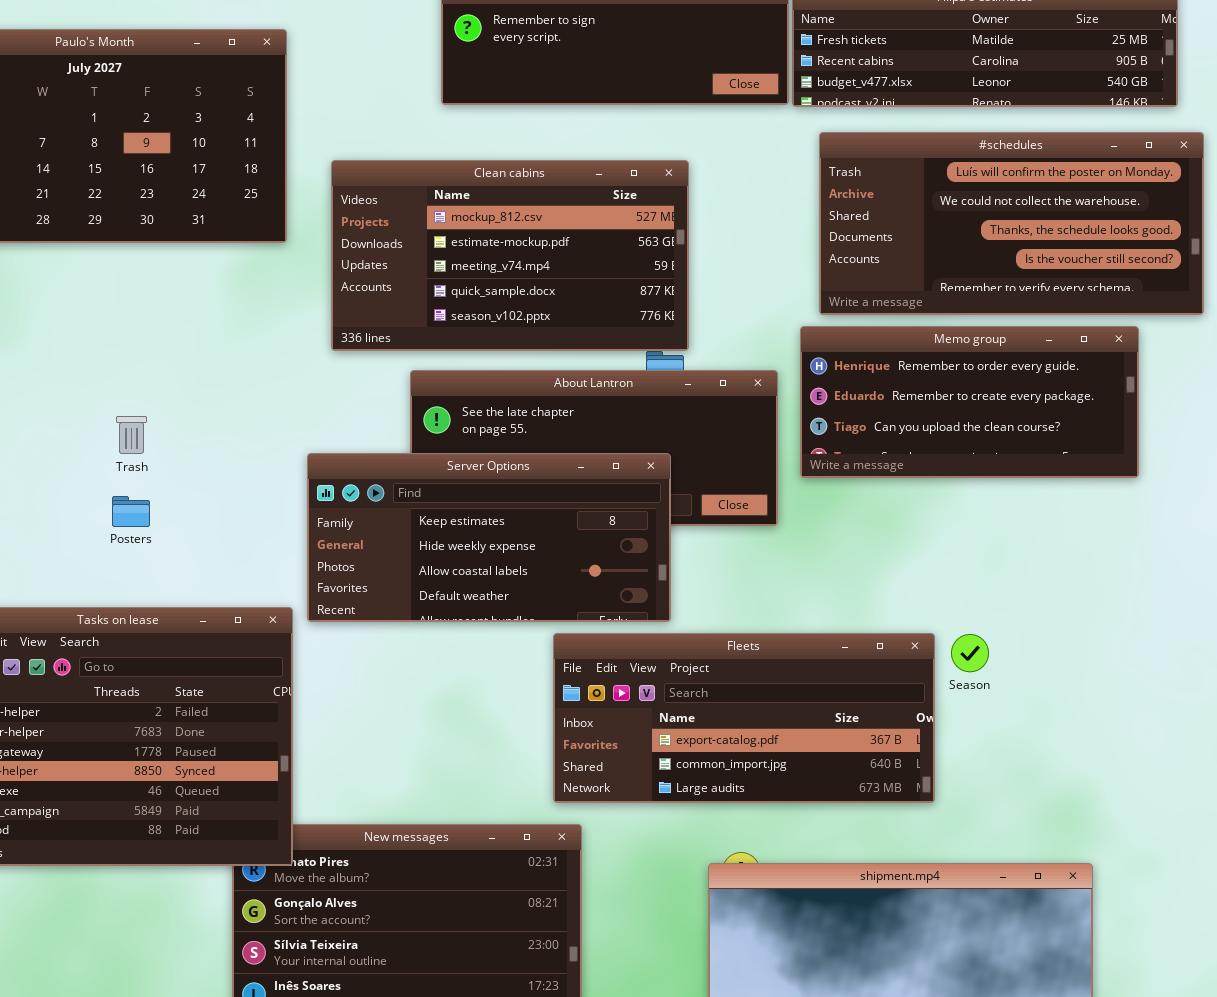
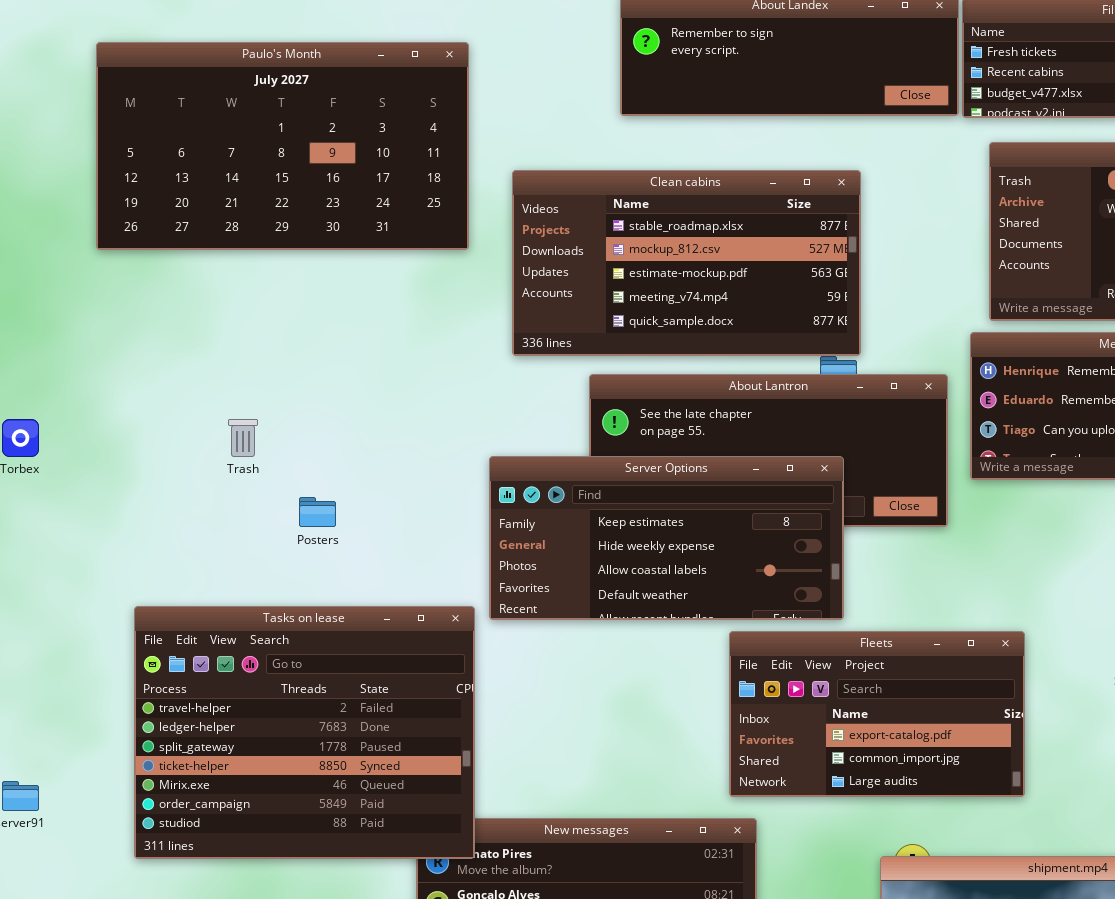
Clean cabins: [331,160,689,351] -> [512,170,861,356], scrolled up 1 row
Trash: [116,416,147,454] -> [228,419,258,457], moved
Fleets: [553,633,935,803] -> [729,631,1025,797], resized

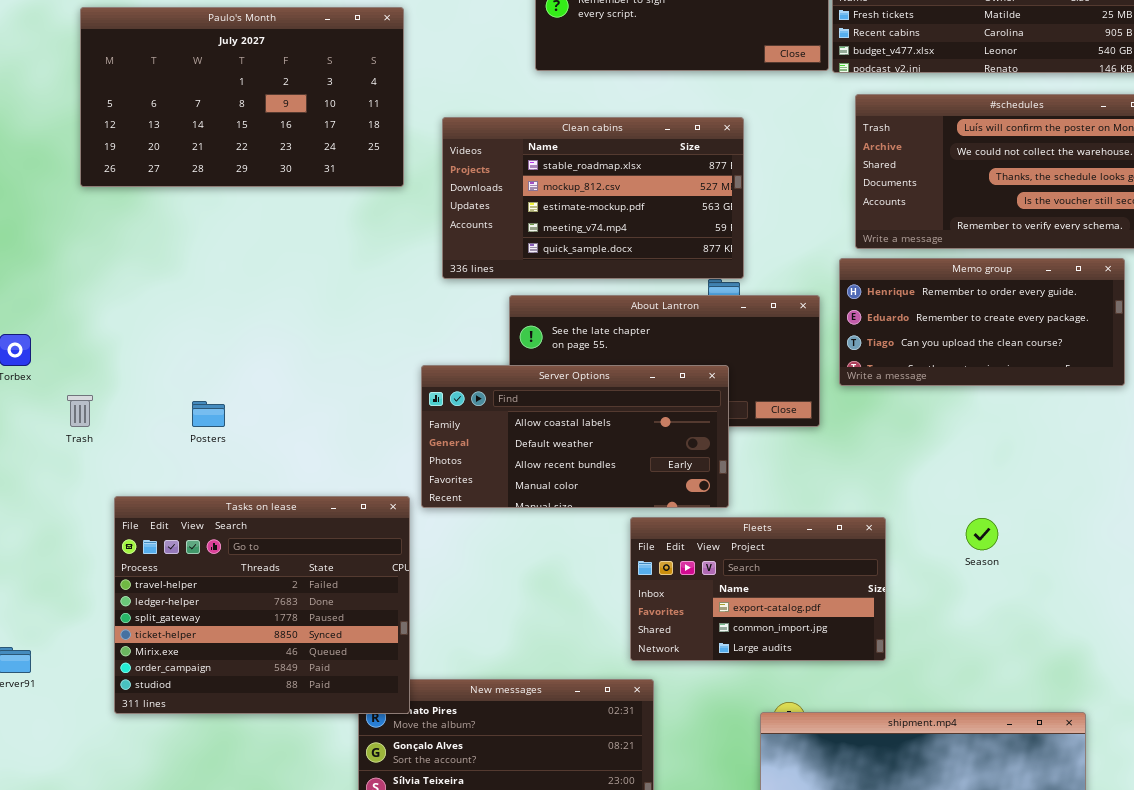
Trash: [228,419,258,457] -> [67,395,93,427], moved
Server Options: [489,456,844,620] -> [421,365,729,508], scrolled down 2 rows
Posters: [299,497,336,527] -> [192,401,225,427], moved

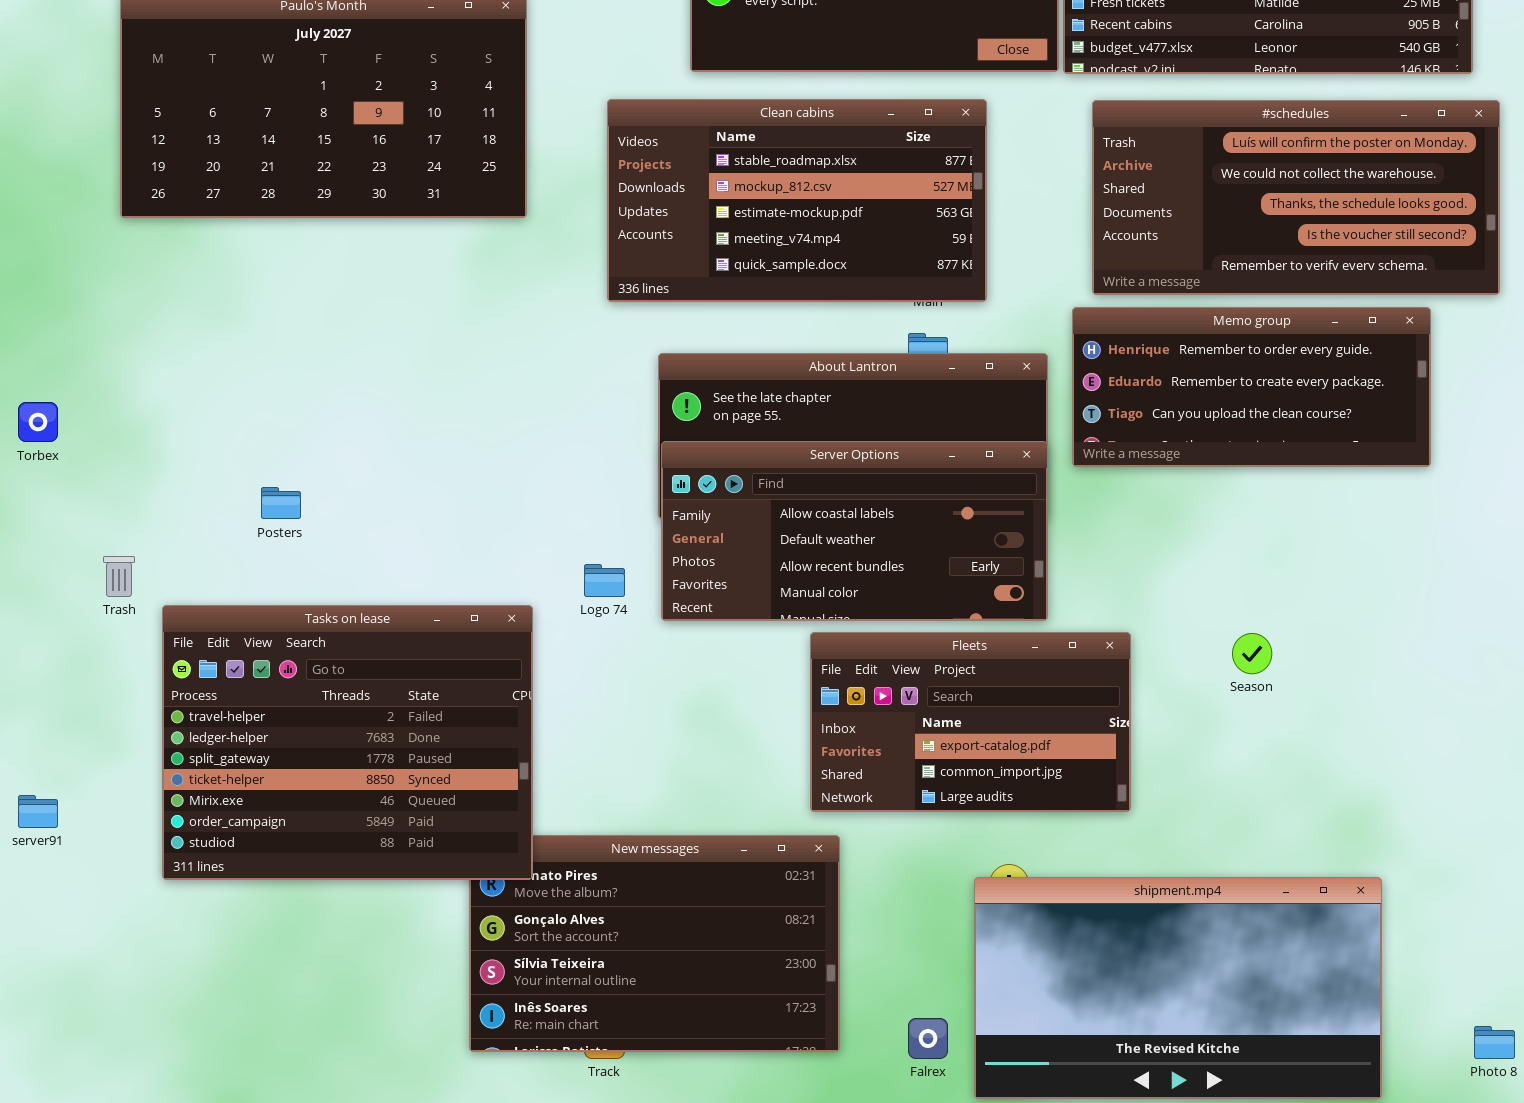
Clean cabins: [442,117,744,279] -> [607,99,987,302], moved
Server Options: [421,365,729,508] -> [661,441,1048,621], moved
Trash: [67,395,93,427] -> [103,556,135,597], moved

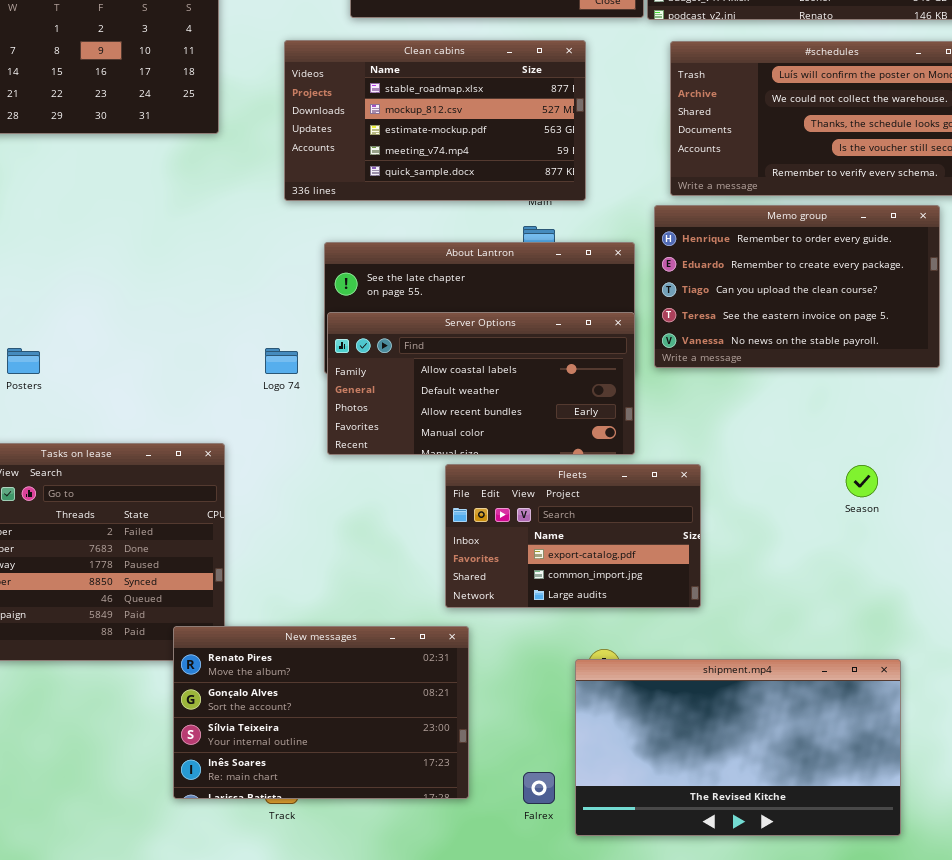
Memo group: [1072,307,1431,467] -> [654,205,940,368], resized
Logo 74: [584,564,625,597] -> [265,348,298,374], moved
Season: [1232,633,1272,674] -> [846,465,878,497], moved
New messages: [469,835,840,1052] -> [173,626,469,799], raised

